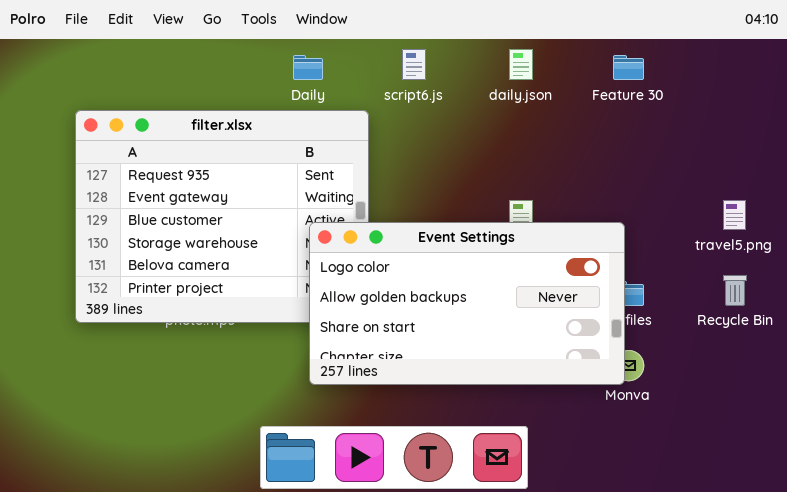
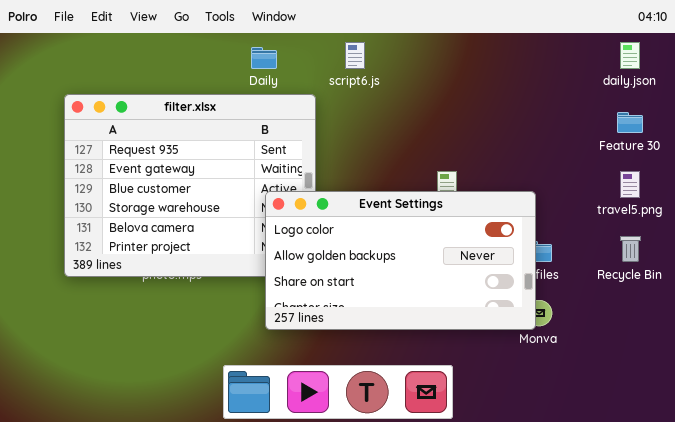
daily.json: [509,49,533,80] -> [620,42,640,69], moved
Feature 30: [613,55,644,80] -> [617,112,643,133], moved

